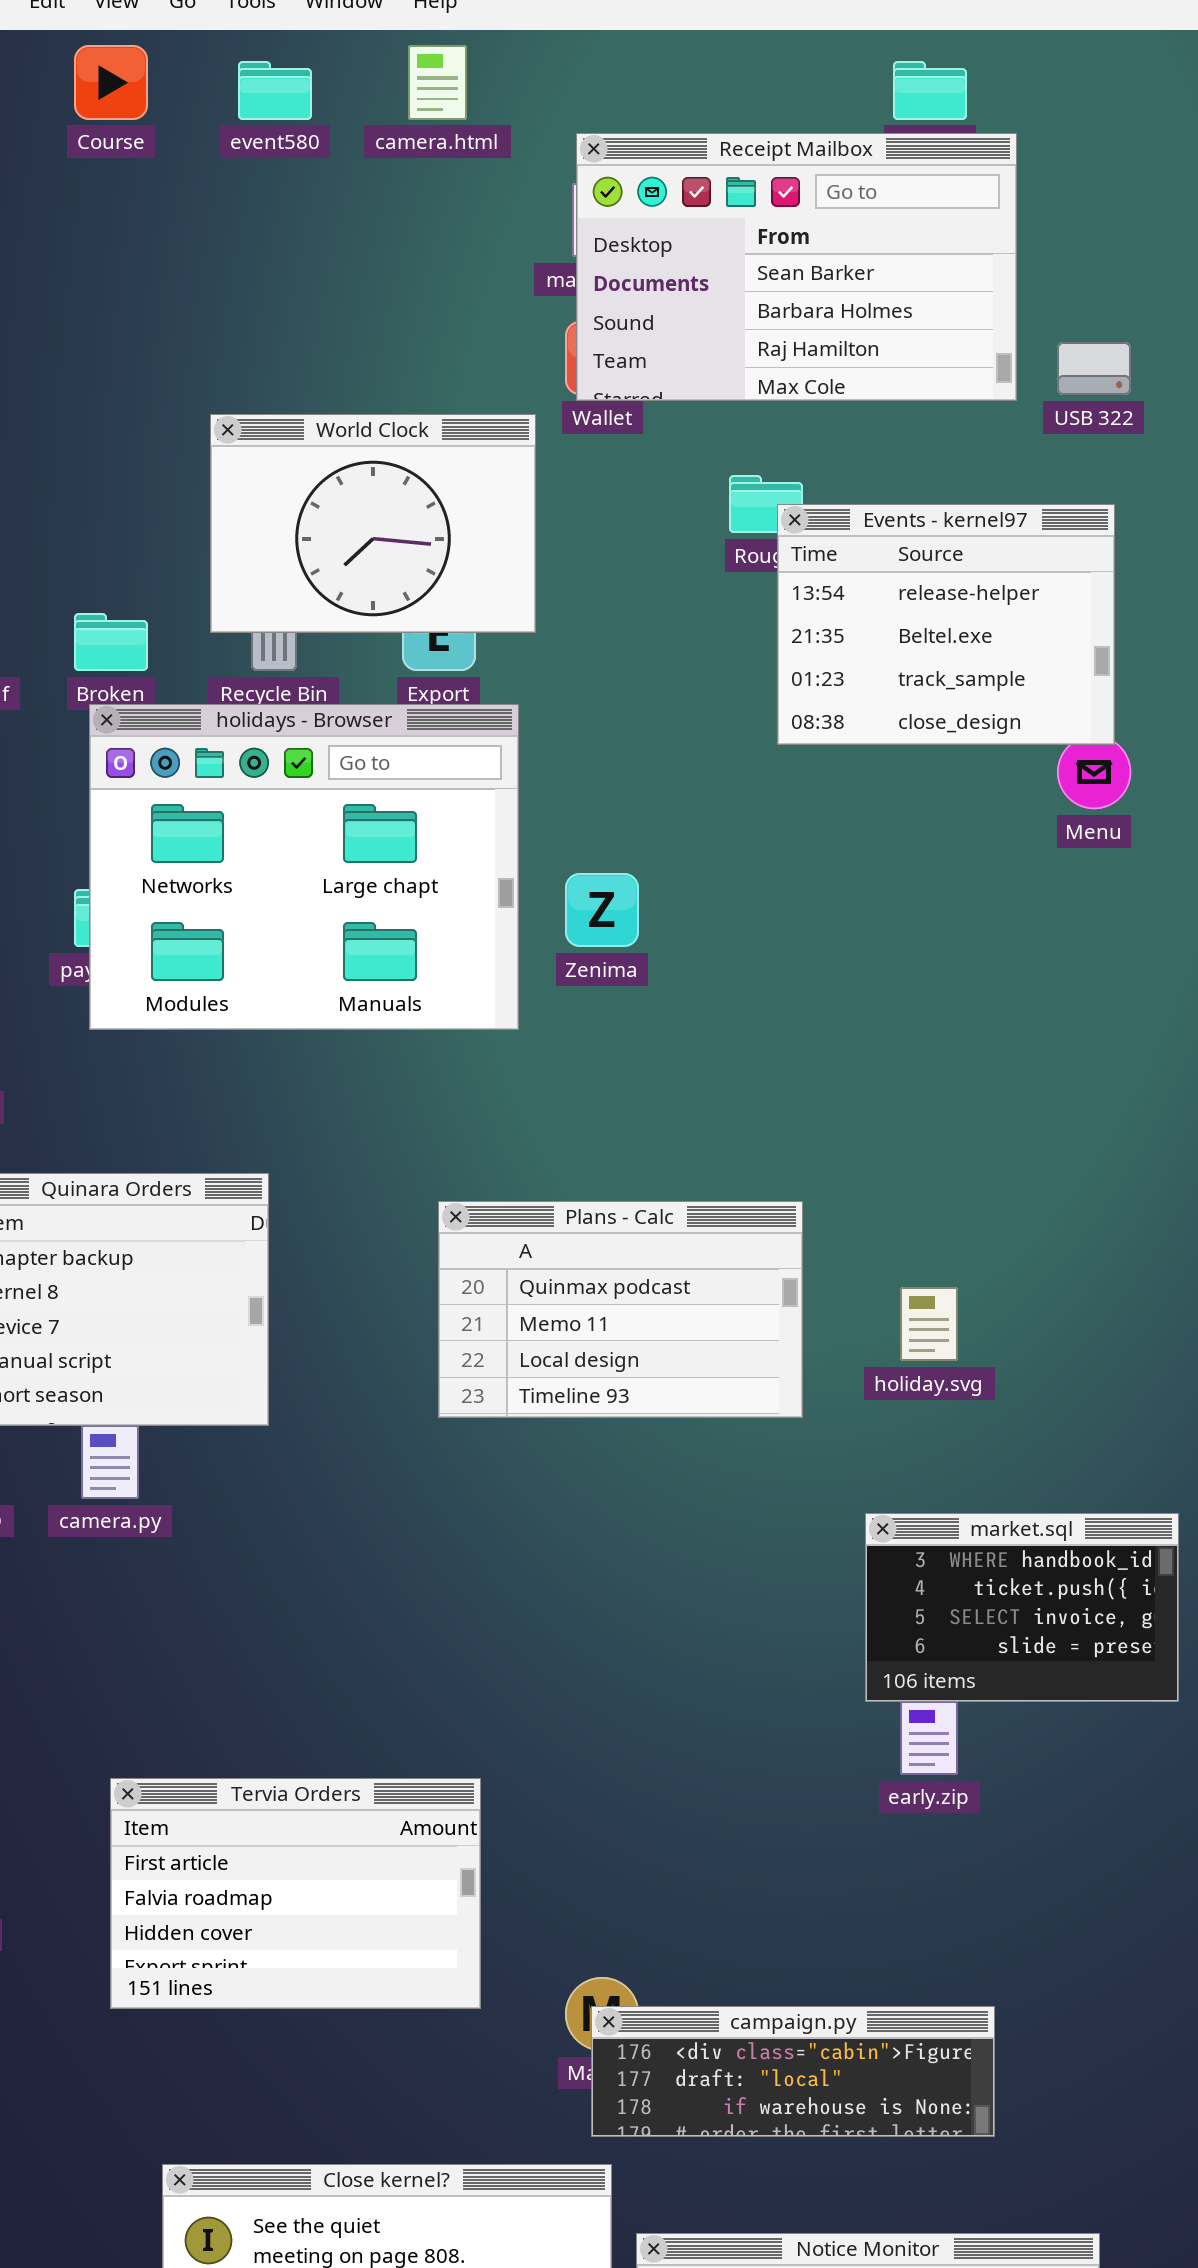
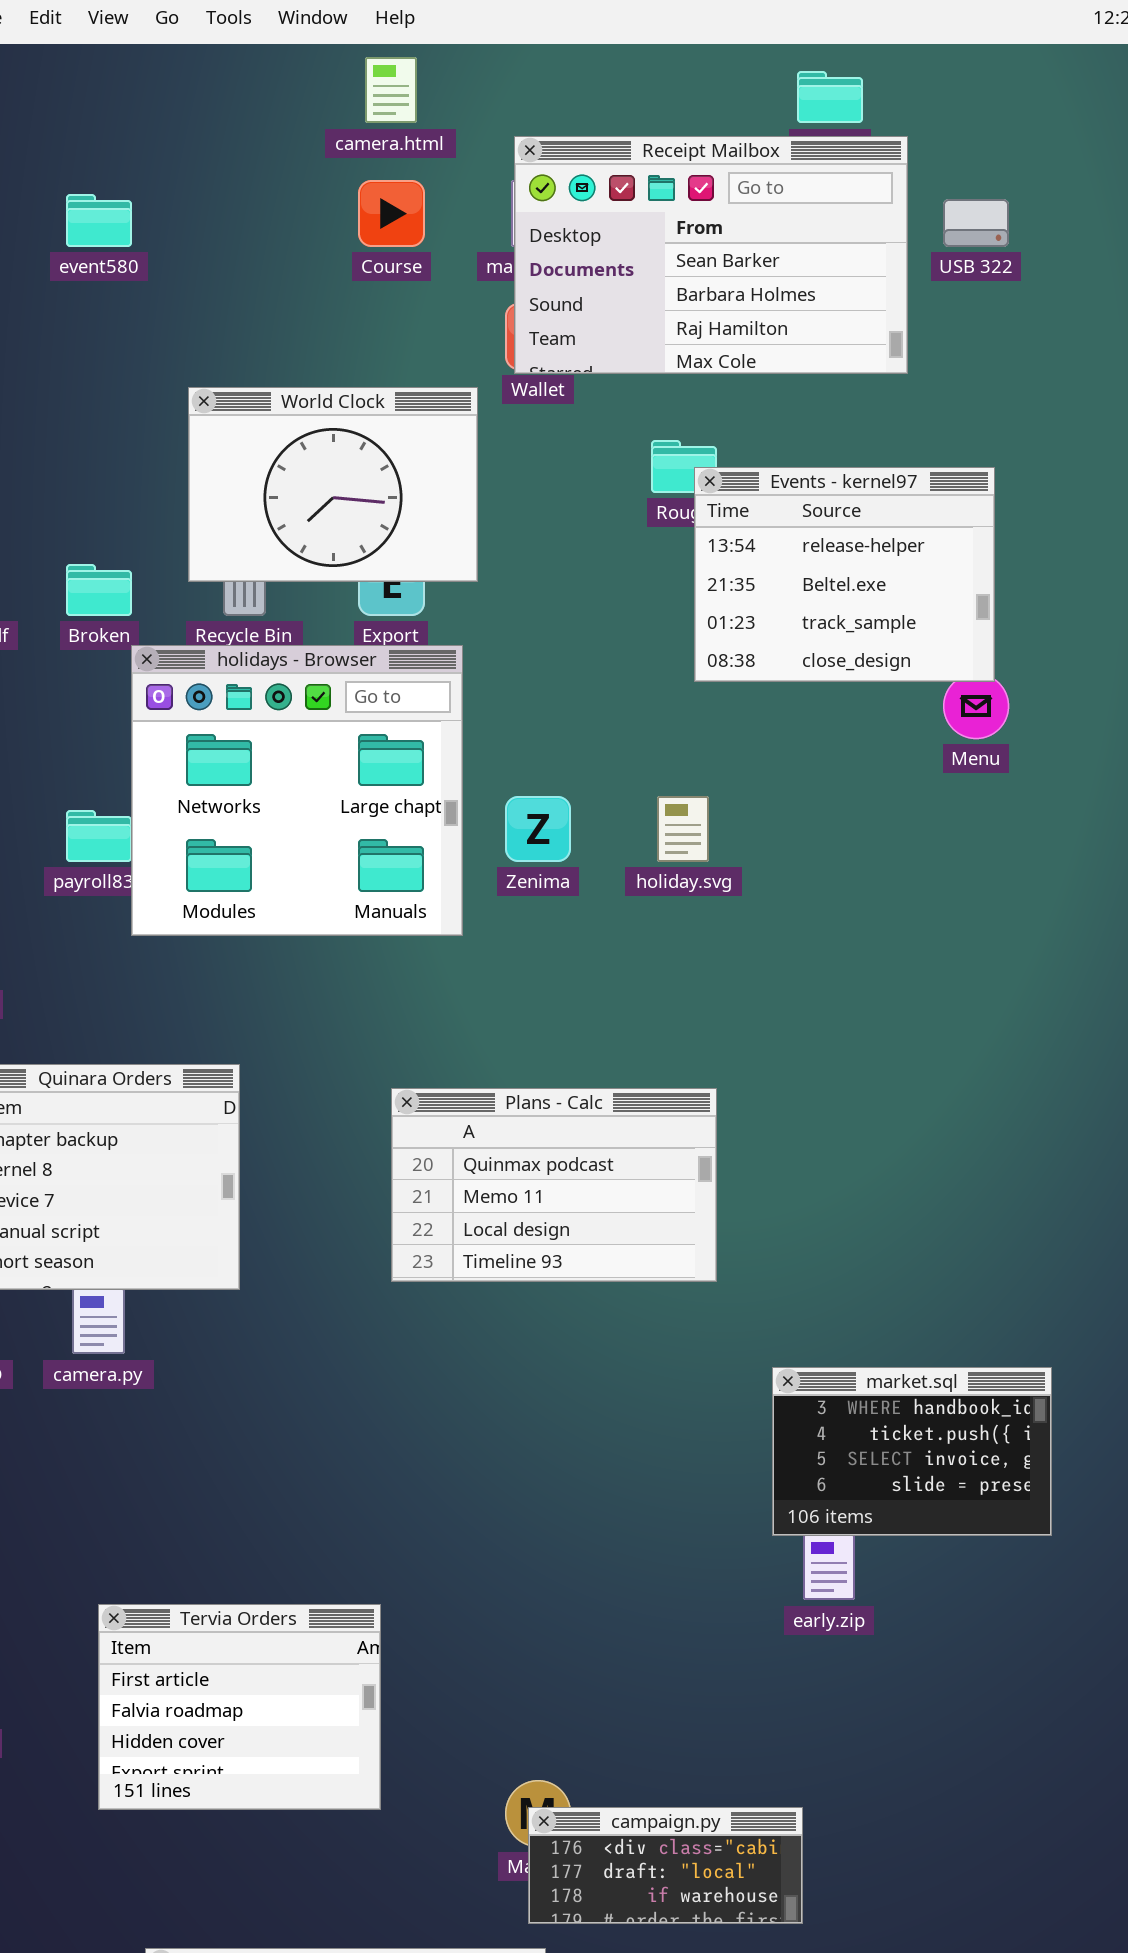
Course: [74,45,148,120] -> [358,180,425,247], moved
event580: [238,61,312,120] -> [66,194,132,247], moved
USB 322: [1057,342,1131,395] -> [943,199,1009,247], moved
holidays - Browser: [89,704,519,1030] -> [131,645,463,936], resized
holiday.svg: [900,1287,958,1361] -> [657,796,709,862], moved
Tervia Orders: [110,1778,481,2009] -> [98,1604,381,1810], resized
campaign.py: [591,2006,995,2137] -> [528,1807,803,1924], resized

